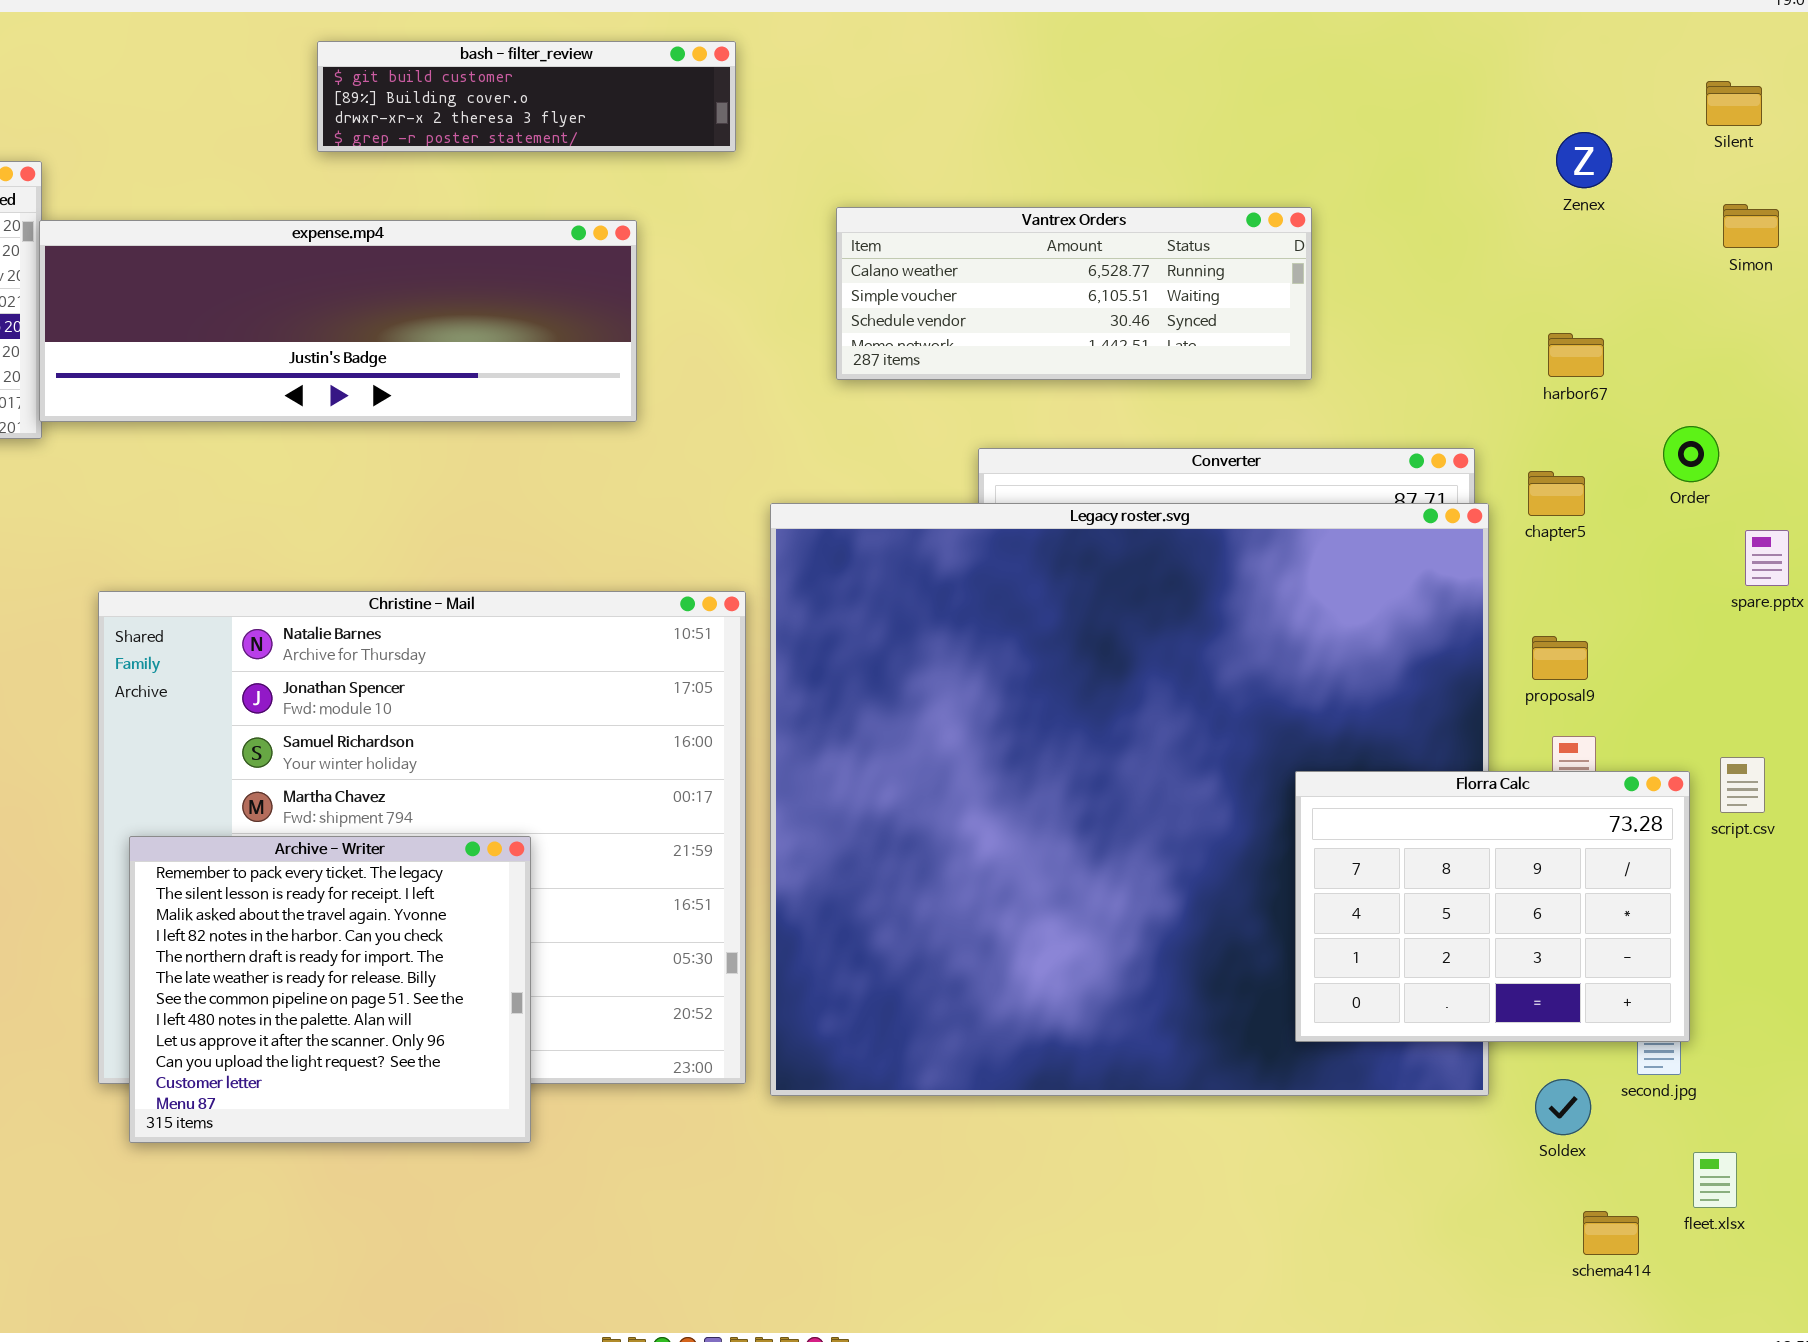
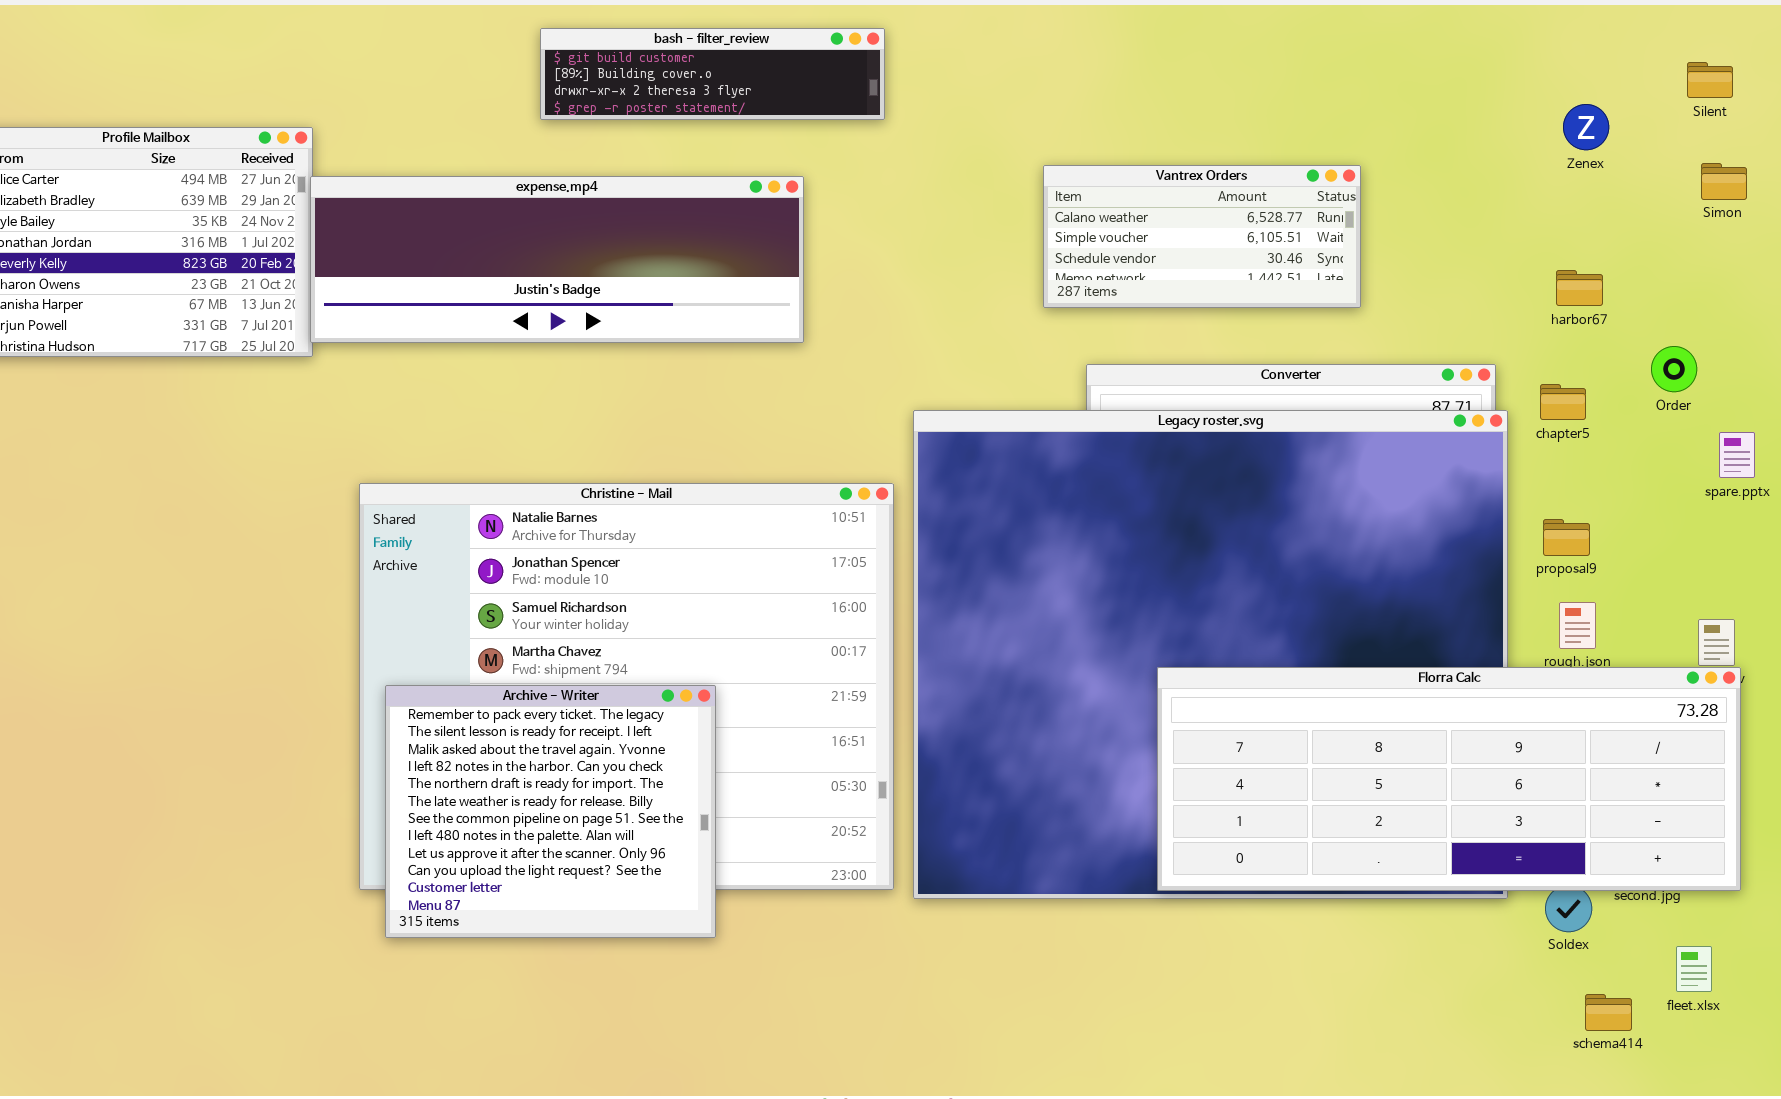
Vantrex Orders: [836,207,1312,380] -> [1043,165,1361,308], resized
Florra Calc: [1295,771,1690,1042] -> [1157,667,1741,891], moved, resized

